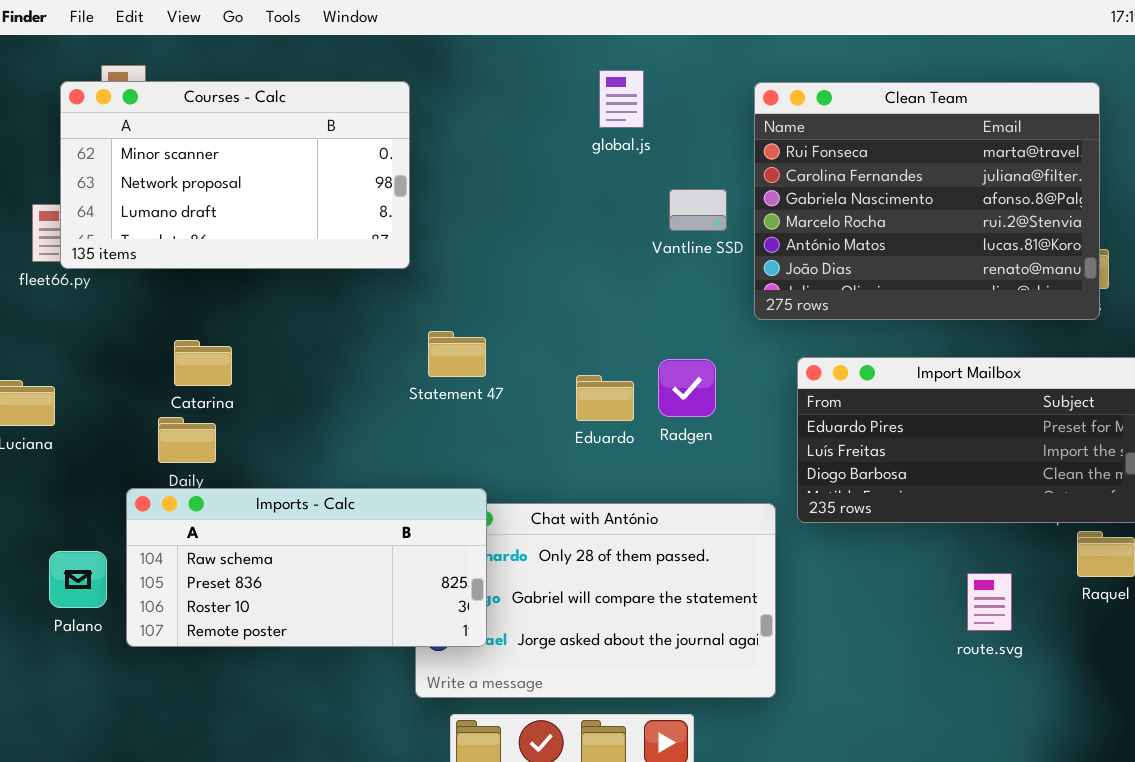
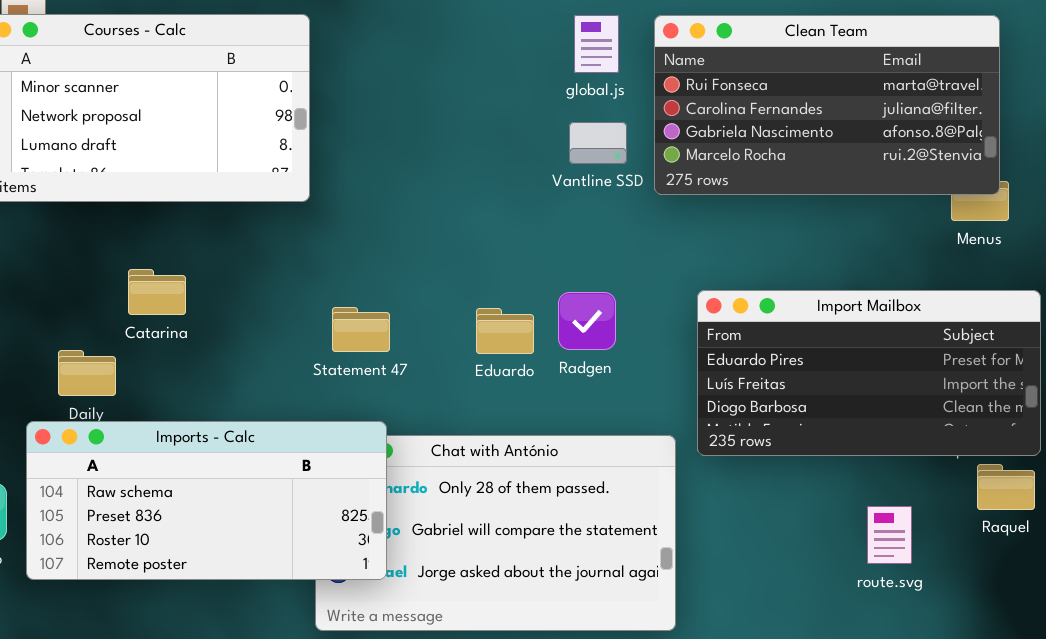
global.js: [599,70,644,128] -> [574,15,619,73], moved
Clean Team: [754,82,1100,320] -> [654,15,1000,195], resized
Statement 47: [428,331,486,377] -> [332,307,390,352], moved
Catarina: [174,340,232,386] -> [128,269,186,315], moved

